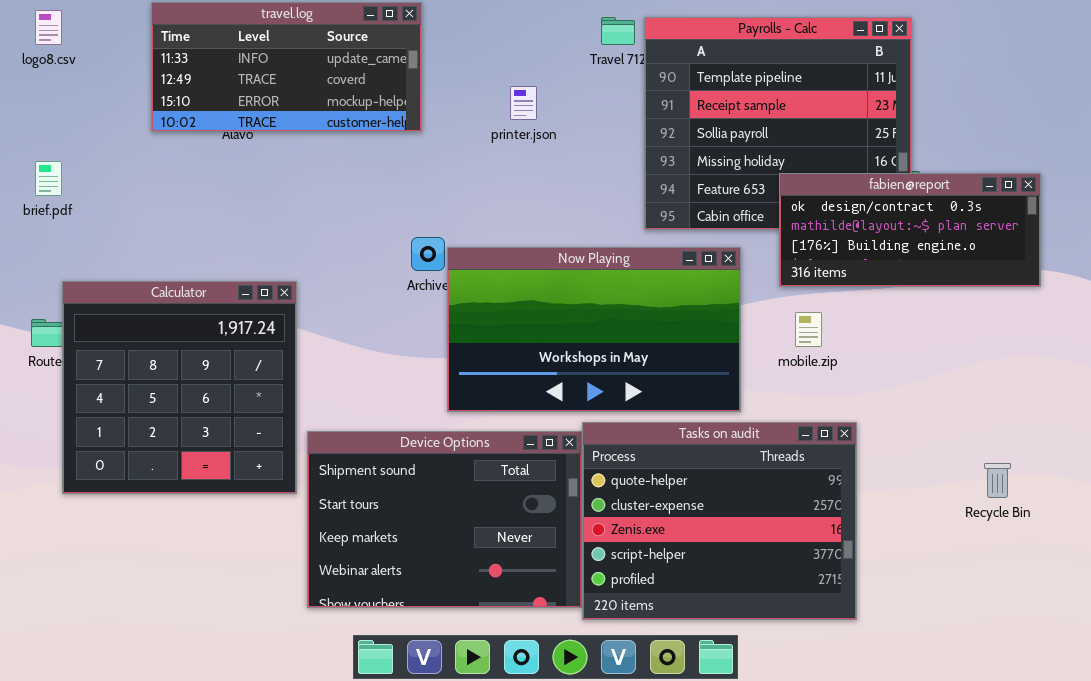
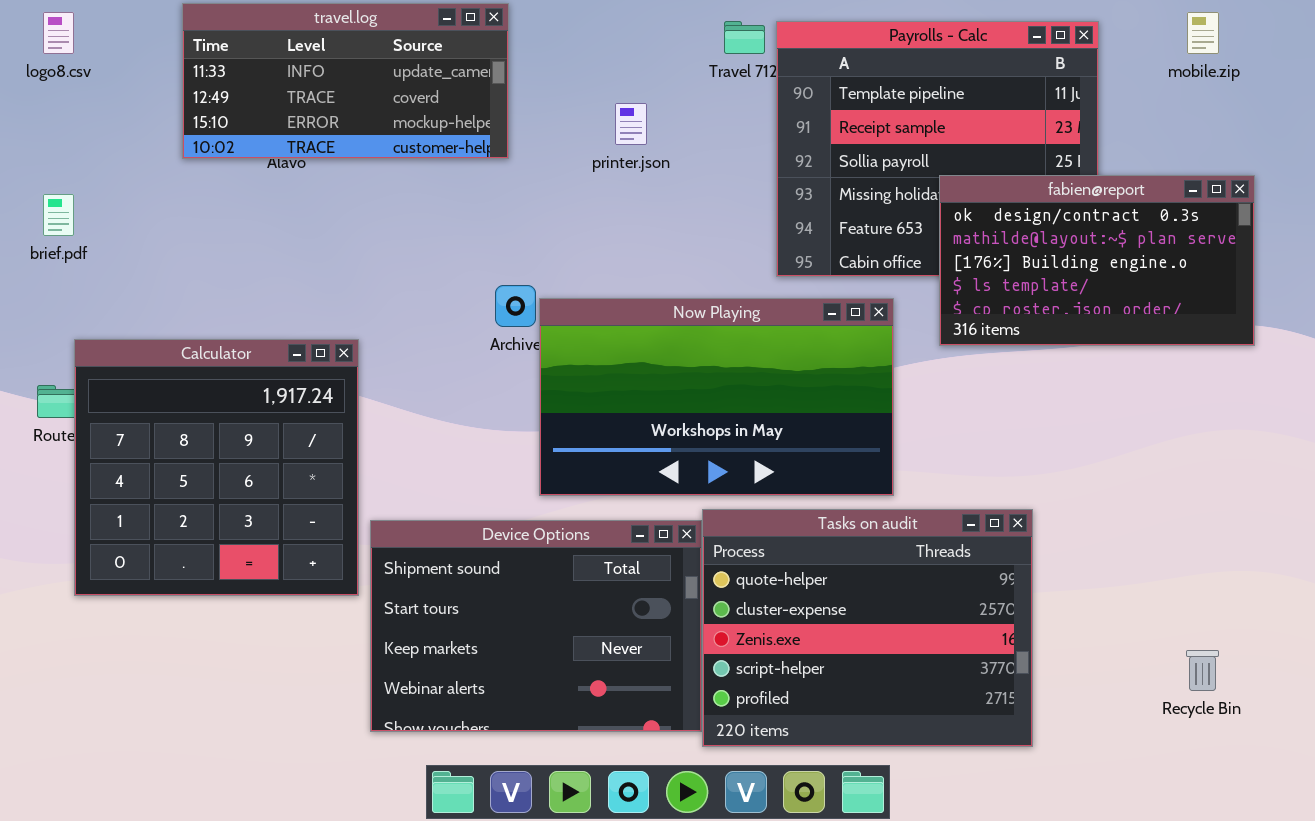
fabien@report: [779,173,1041,287] -> [939,175,1255,346], resized
mobile.zip: [795,312,822,347] -> [1187,12,1219,54], moved
Recycle Bin: [984,463,1011,498] -> [1186,650,1219,691], moved

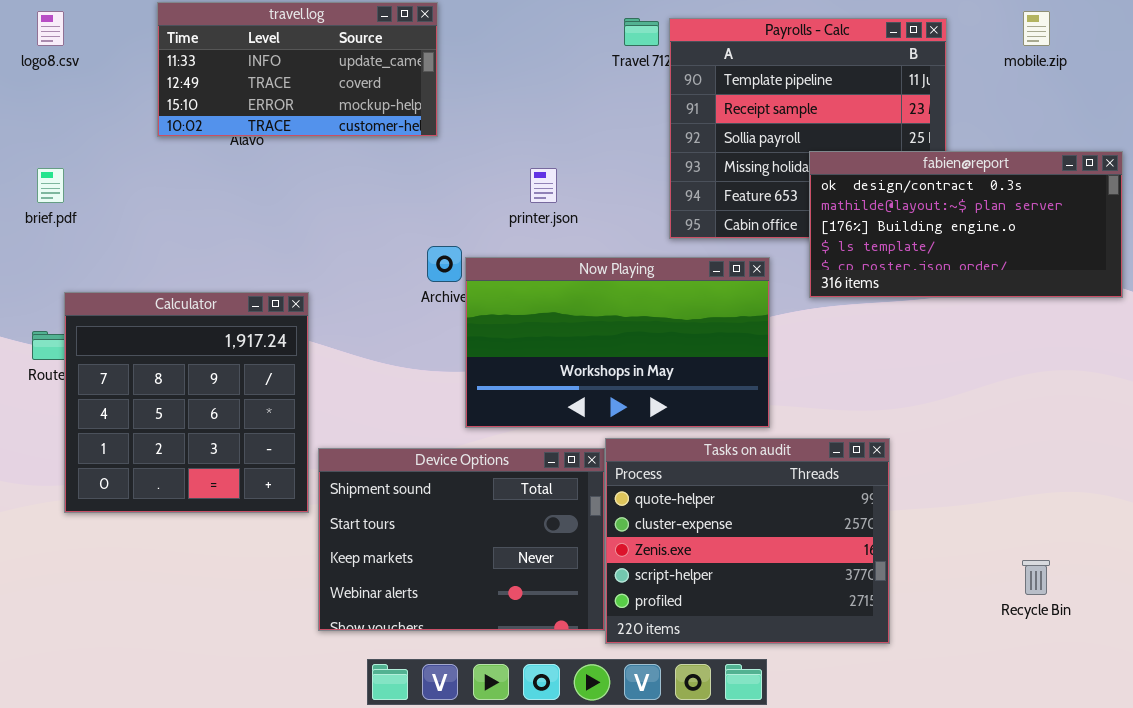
printer.json: [615,103,647,145] -> [530,168,557,203], moved
fabien@report: [939,175,1255,346] -> [809,151,1123,298], resized

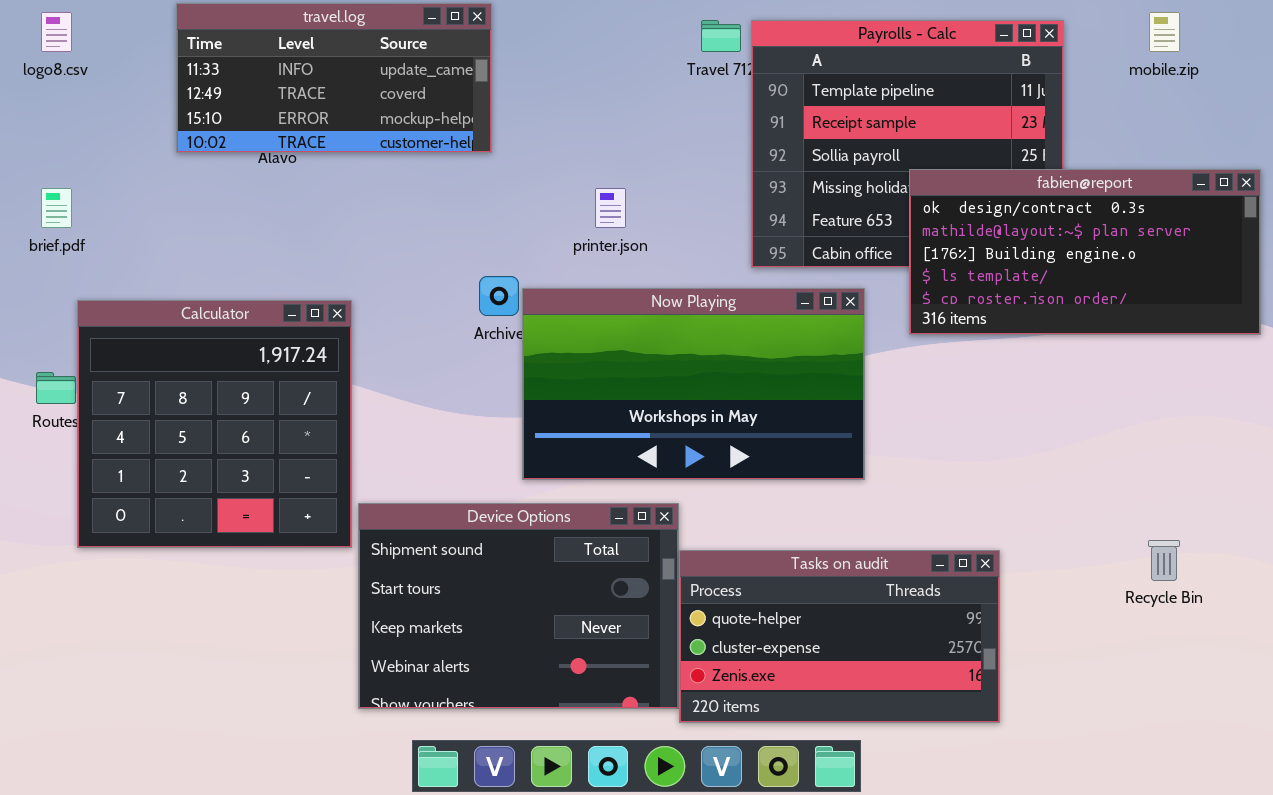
Calculator: [64,292,309,513] -> [77,300,352,548], moved
Tasks on audit: [605,438,890,644] -> [679,550,1000,723], resized
Recycle Bin: [1022,560,1050,595] -> [1148,540,1180,581], moved

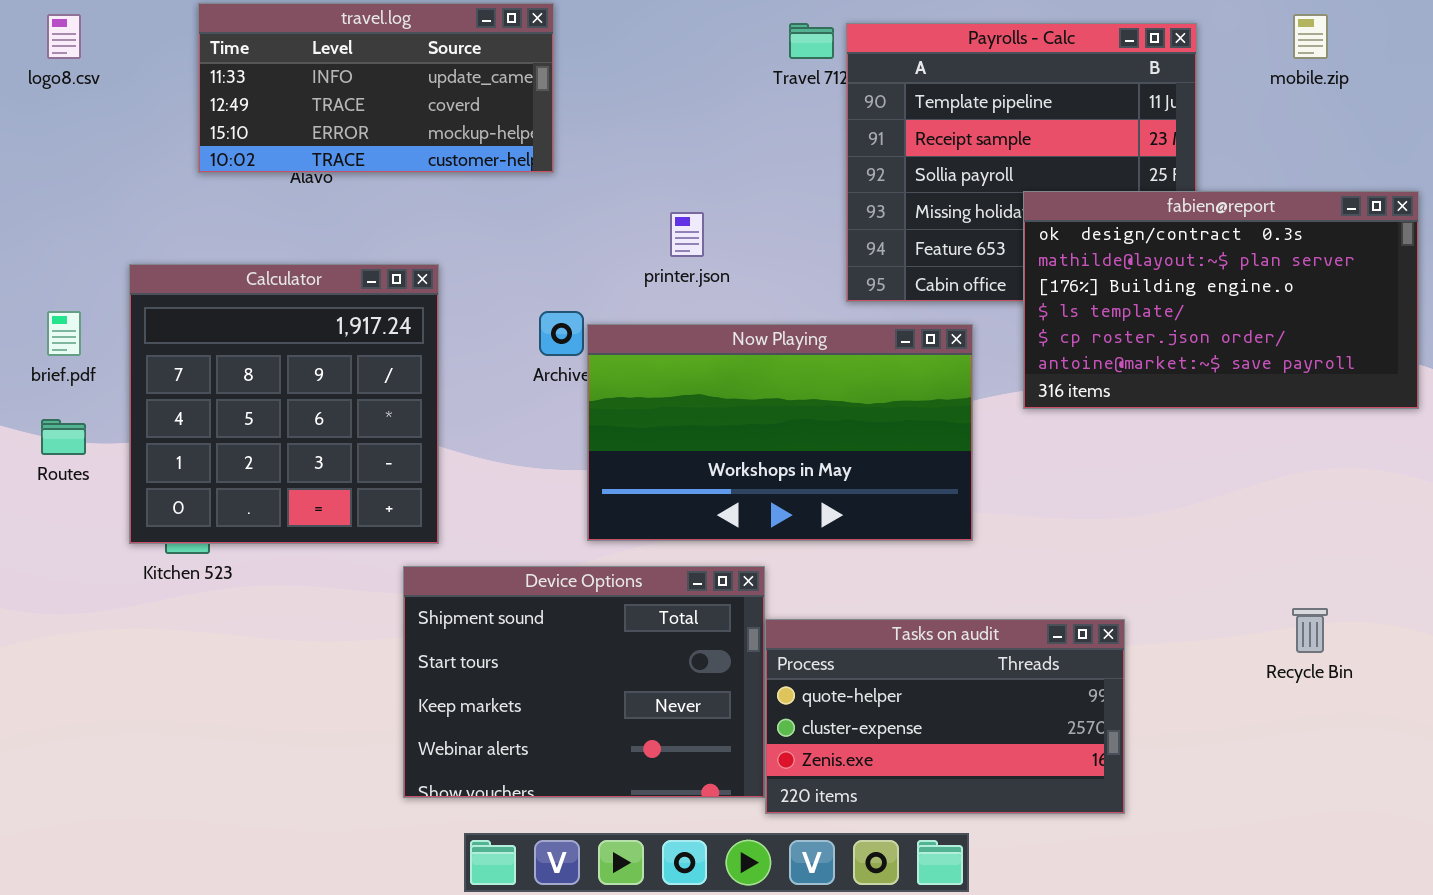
fabien@report: [909,169,1261,335] -> [1023,191,1419,409], resized
brief.pdf: [41,188,72,228] -> [47,311,81,356], moved
Calculator: [77,300,352,548] -> [129,264,439,544], moved

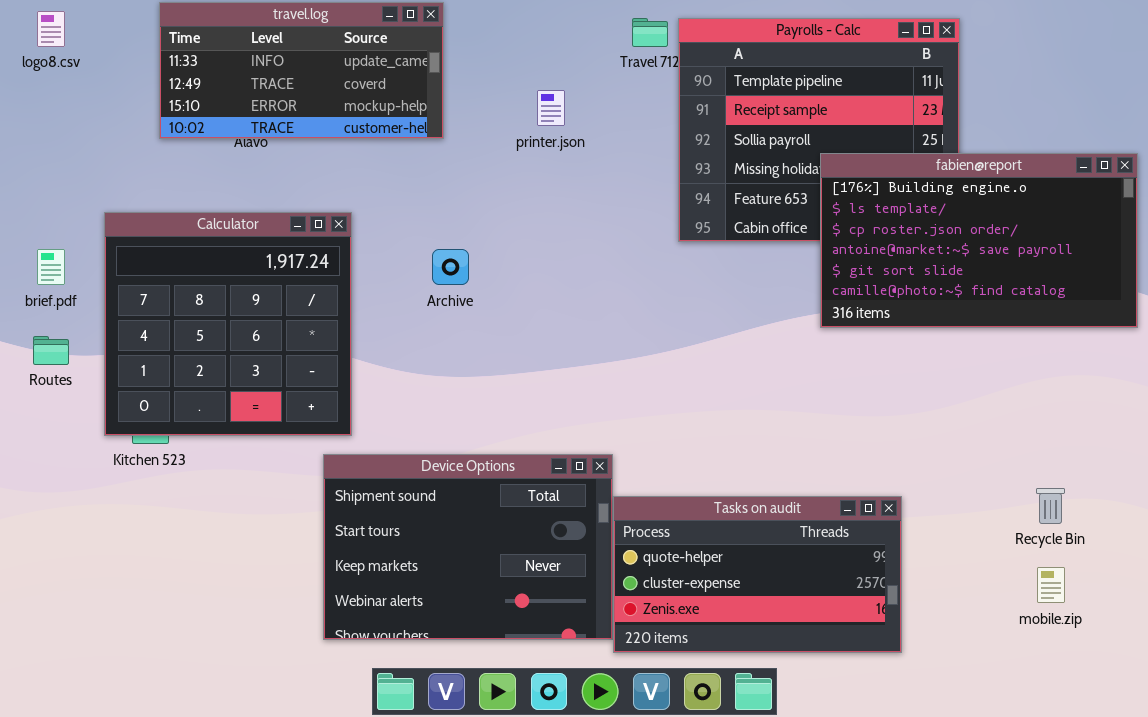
mobile.zip: [1293,14,1328,59] -> [1037,567,1065,603], moved
fabien@report: [1023,191,1419,409] -> [820,153,1138,328], scrolled down 2 rows
printer.json: [670,212,704,257] -> [537,90,565,126], moved
Now Playing: [587,324,973,541] -> none, closed

